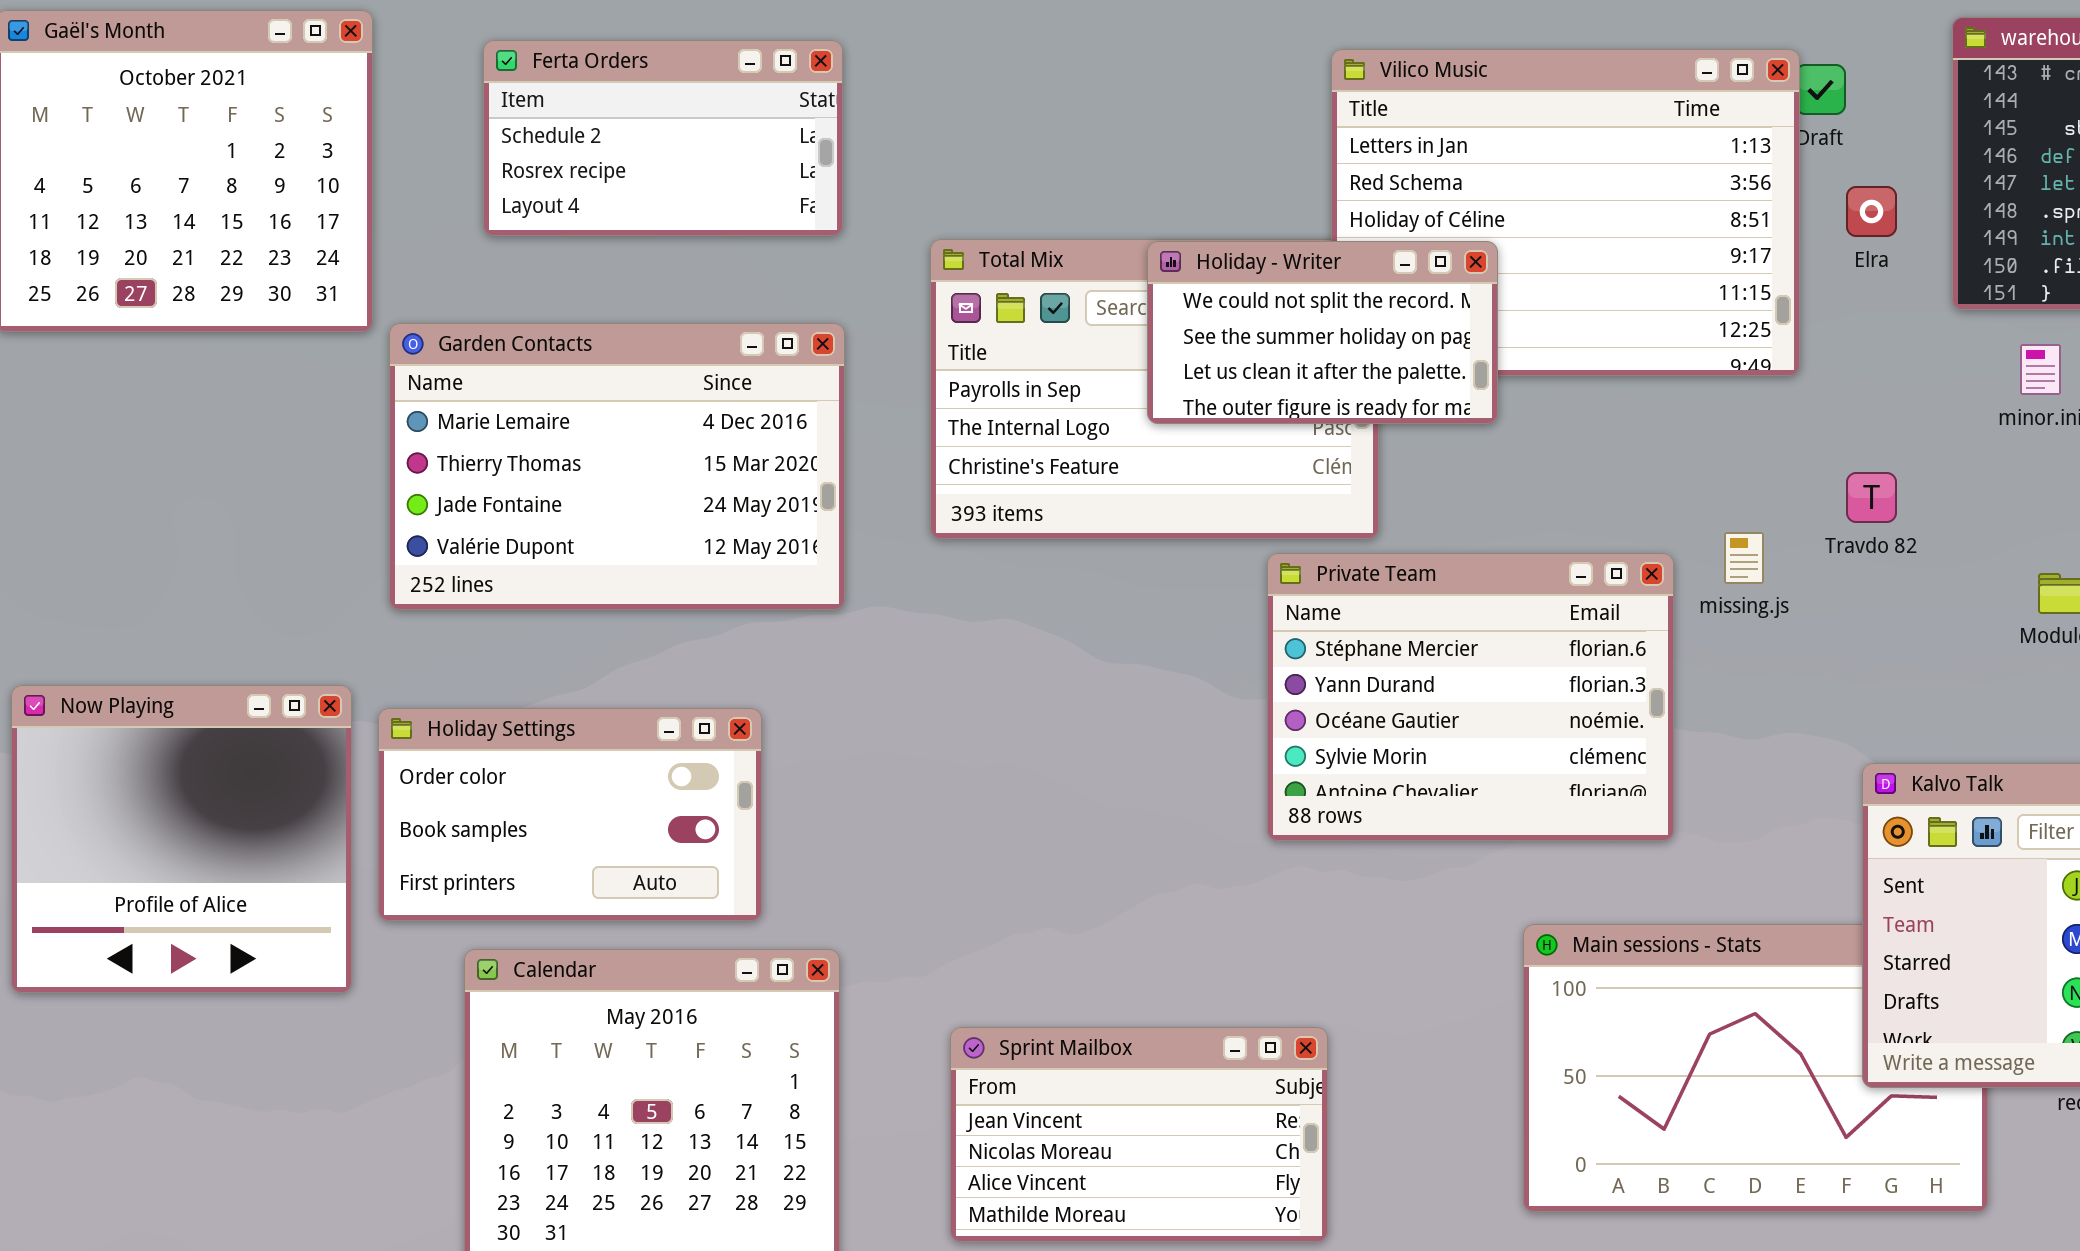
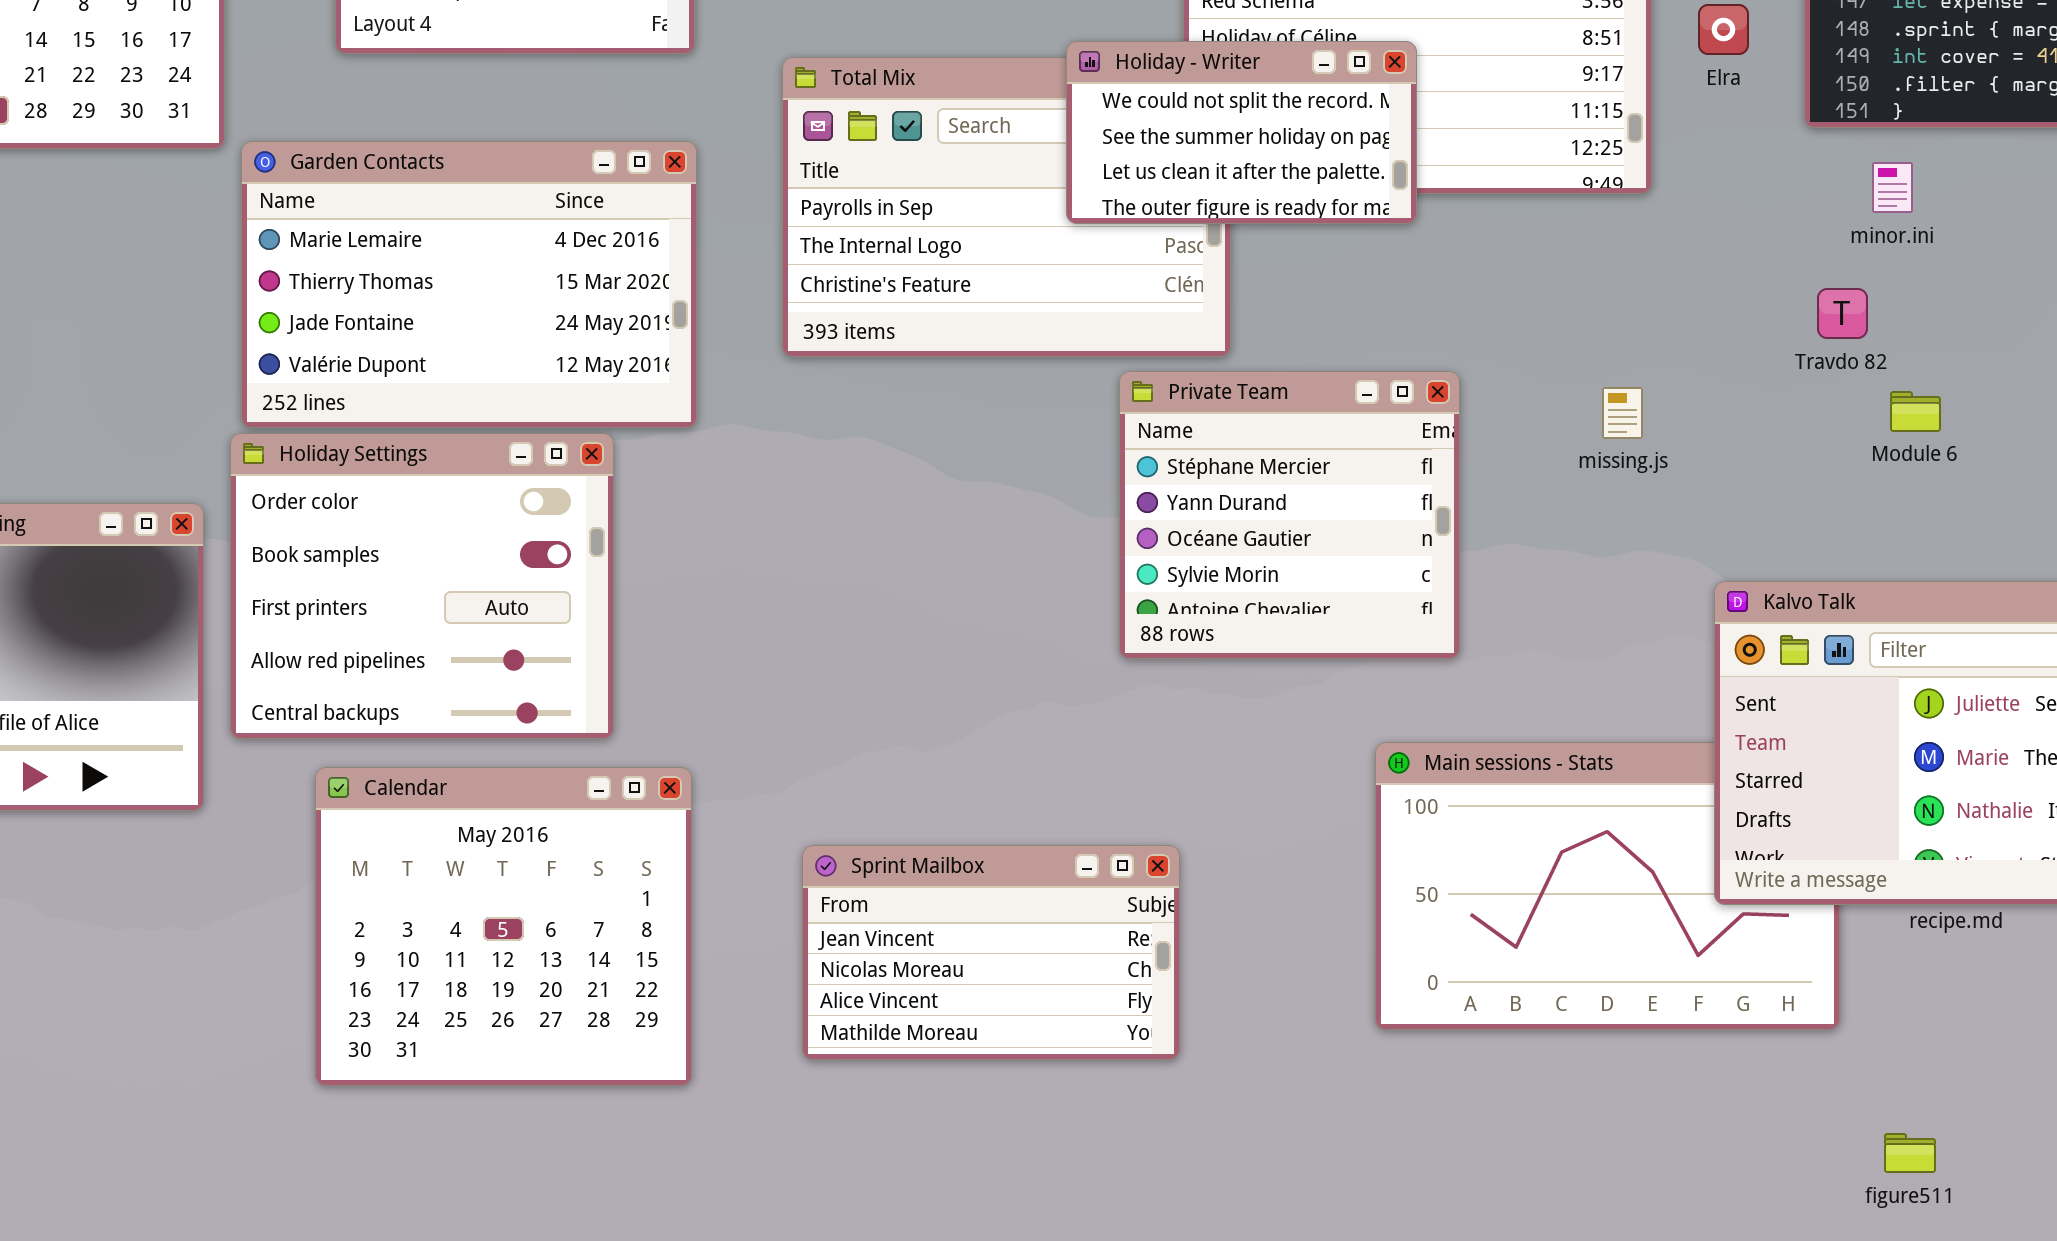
Holiday - Writer: [1147,241,1498,424] -> [1066,41,1417,224], moved
Travdo 82: [1846,472,1897,523] -> [1817,288,1868,339], moved
missing.js: [1724,532,1764,584] -> [1602,387,1643,439], moved
Private Team: [1267,553,1674,841] -> [1119,371,1460,659], resized
Holiday Settings: [378,708,762,921] -> [230,433,614,739], resized

